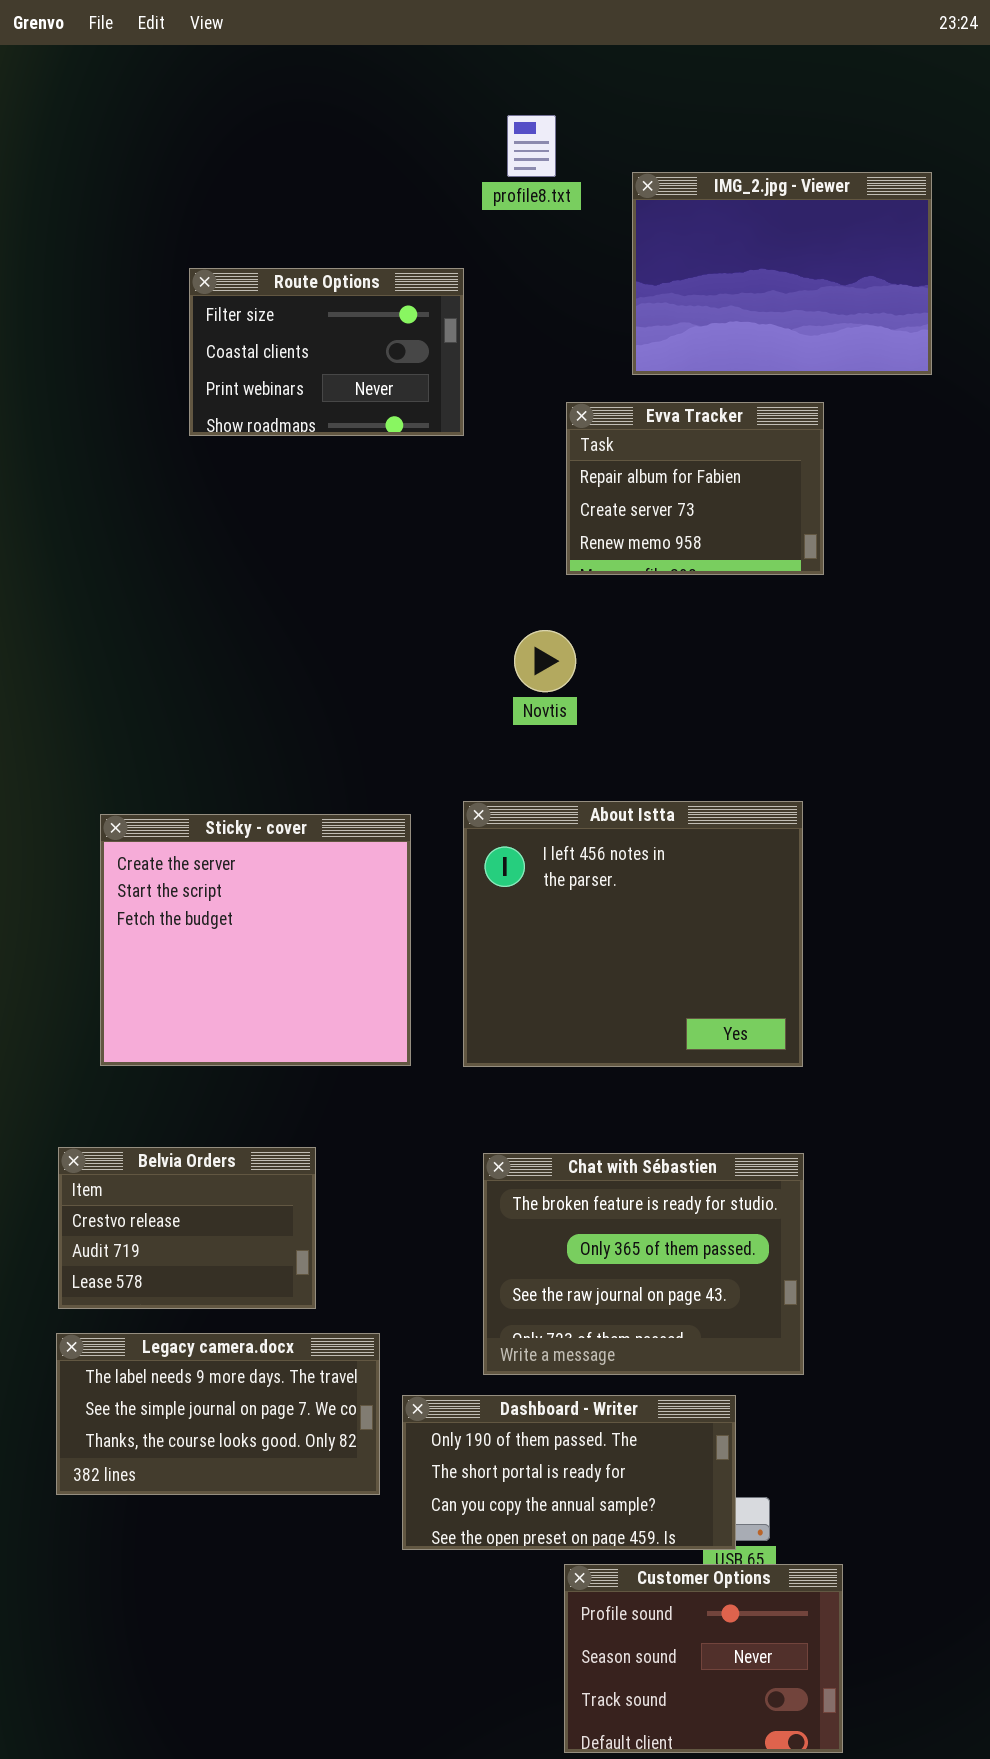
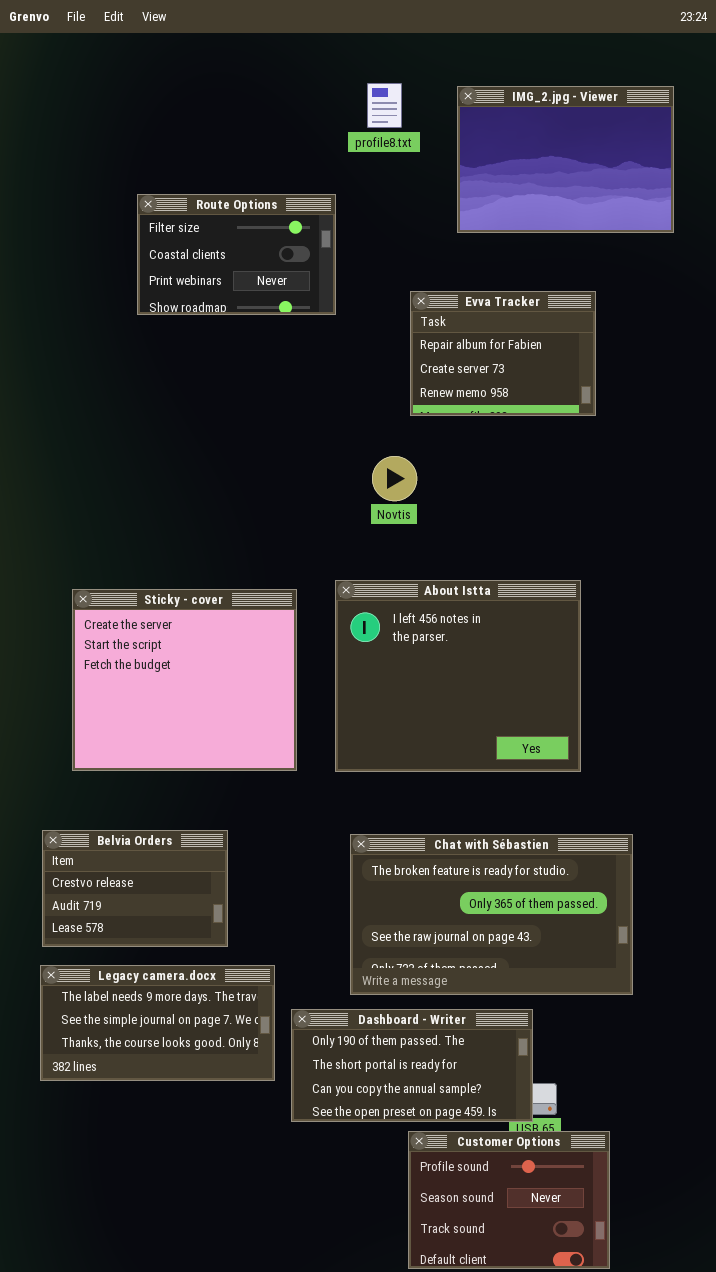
IMG_2.jpg - Viewer: [632,172,932,375] -> [457,86,674,233], moved
Chat with Sébastien: [483,1153,804,1375] -> [350,834,633,995], resized

